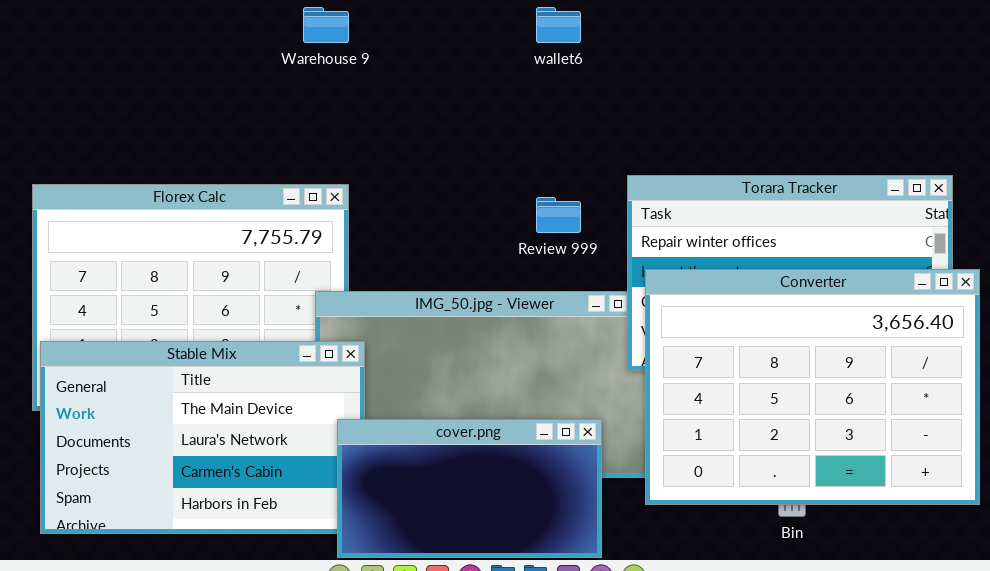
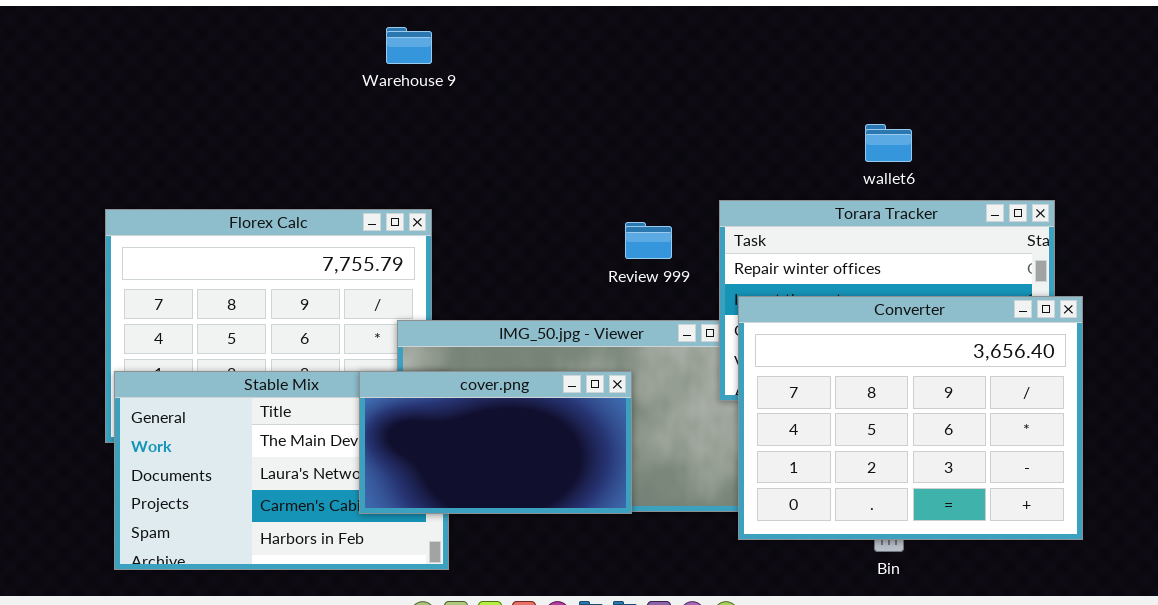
wallet6: [536,7,581,43] -> [865,124,912,162], moved
cover.png: [337,419,602,558] -> [359,371,632,514], moved

